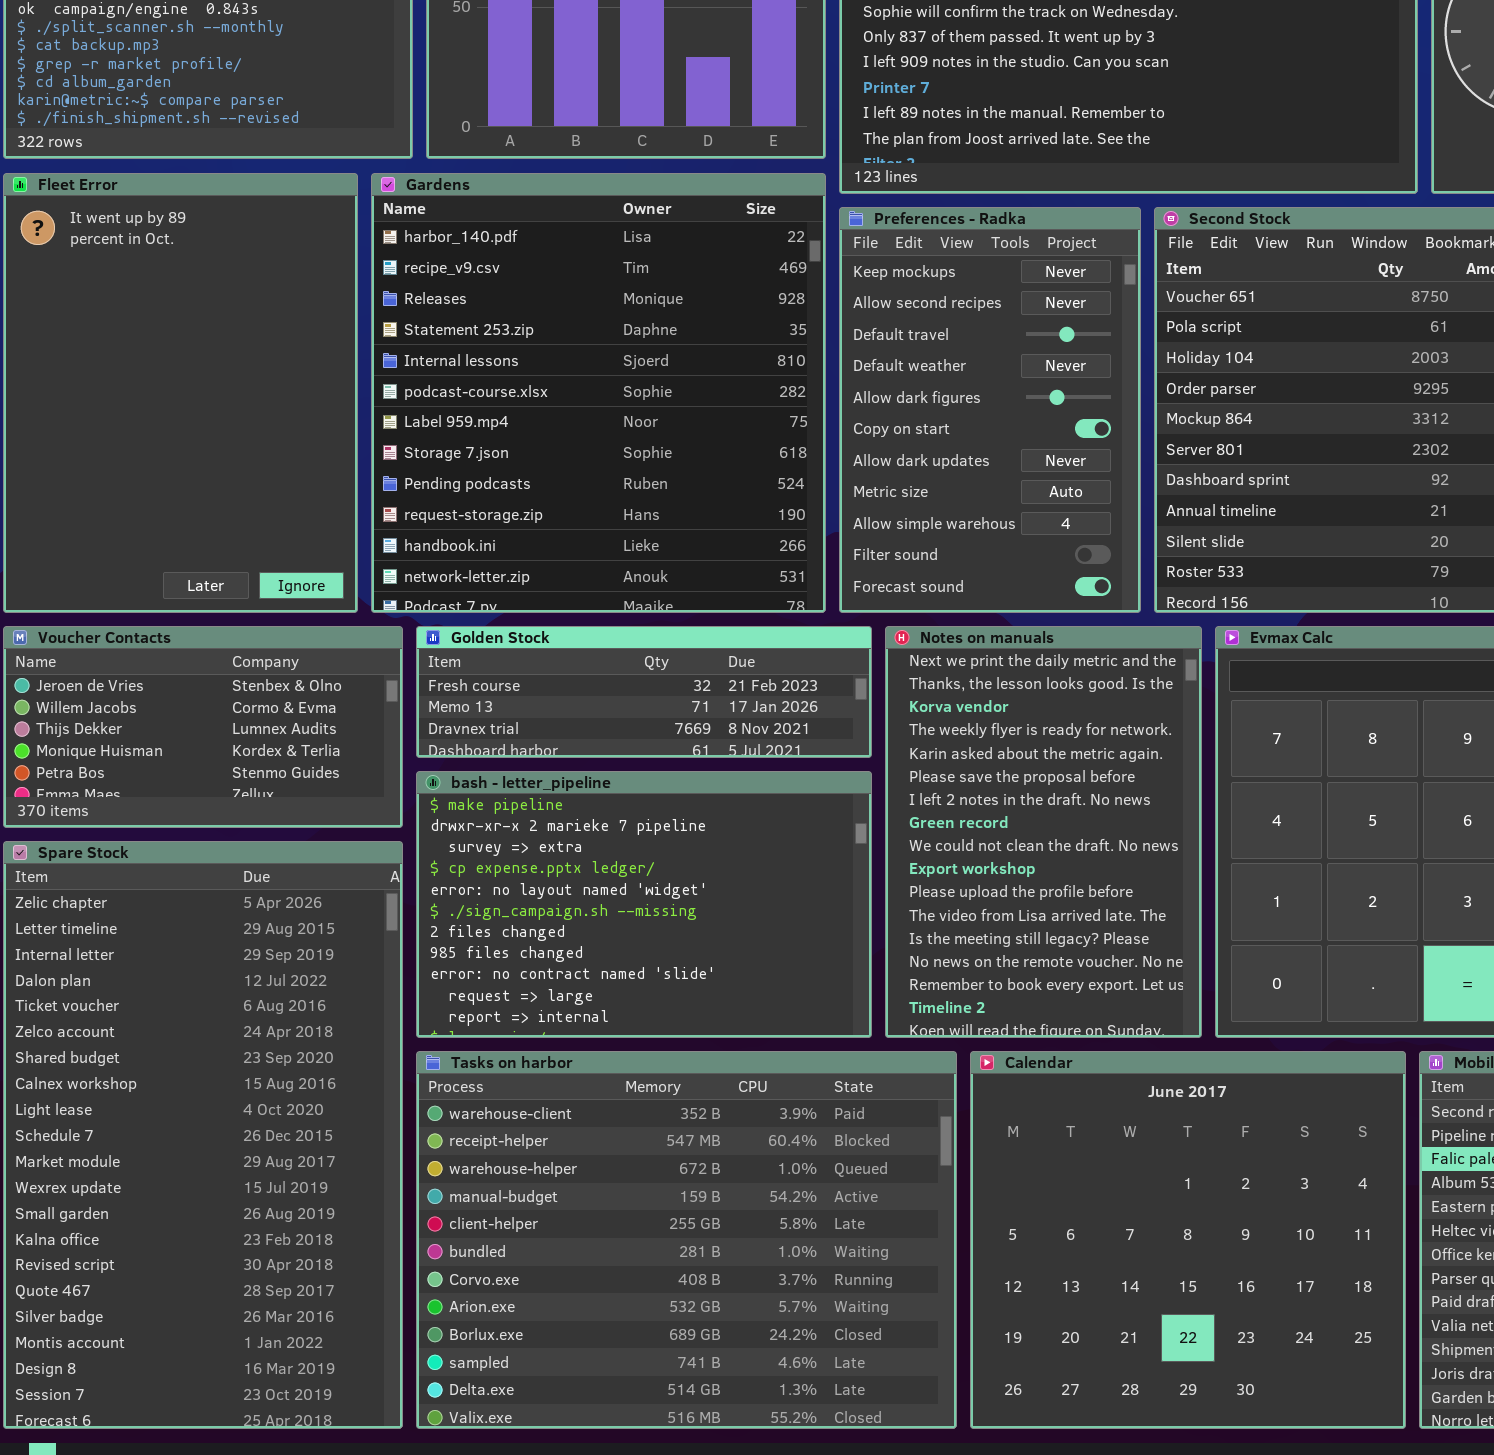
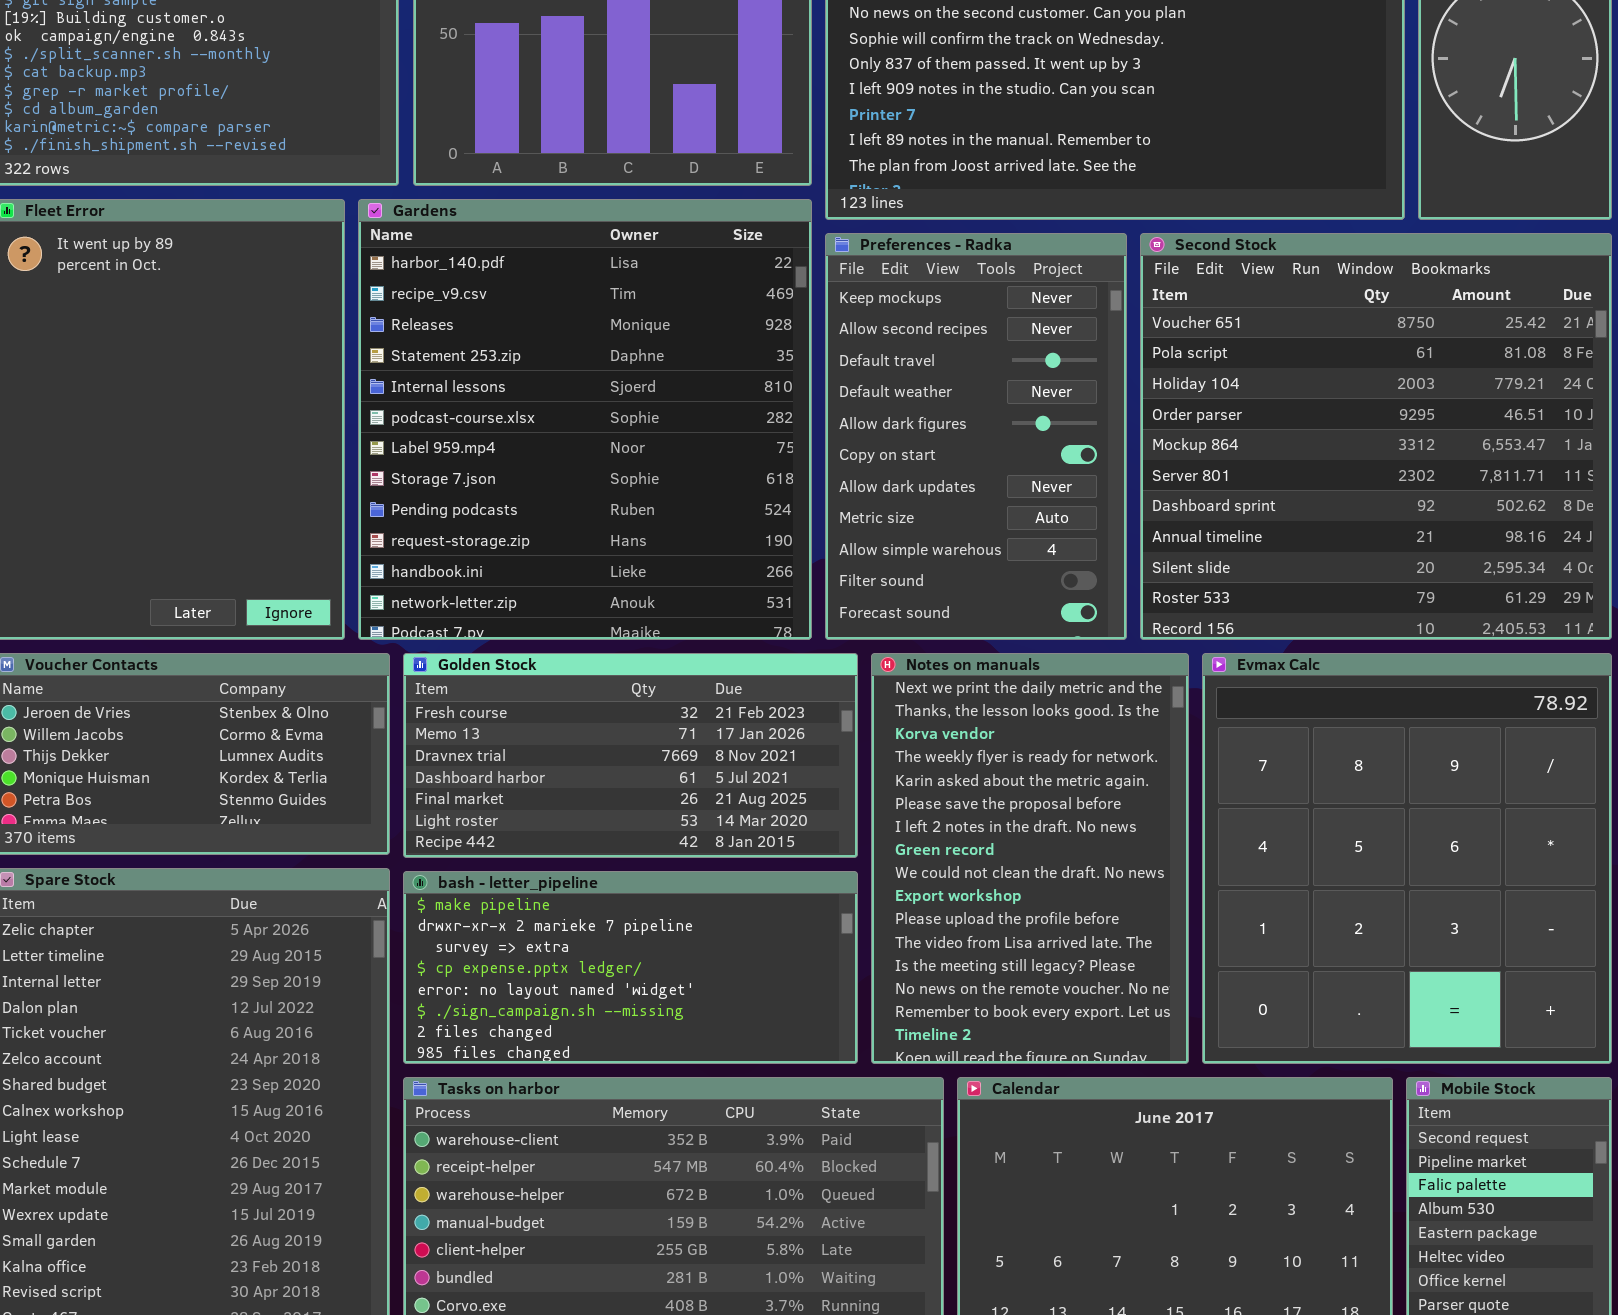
Golden Stock: [416,626,872,758] -> [403,653,858,858], resized
bash - letter_pipeline: [416,771,872,1038] -> [403,871,858,1064], resized

